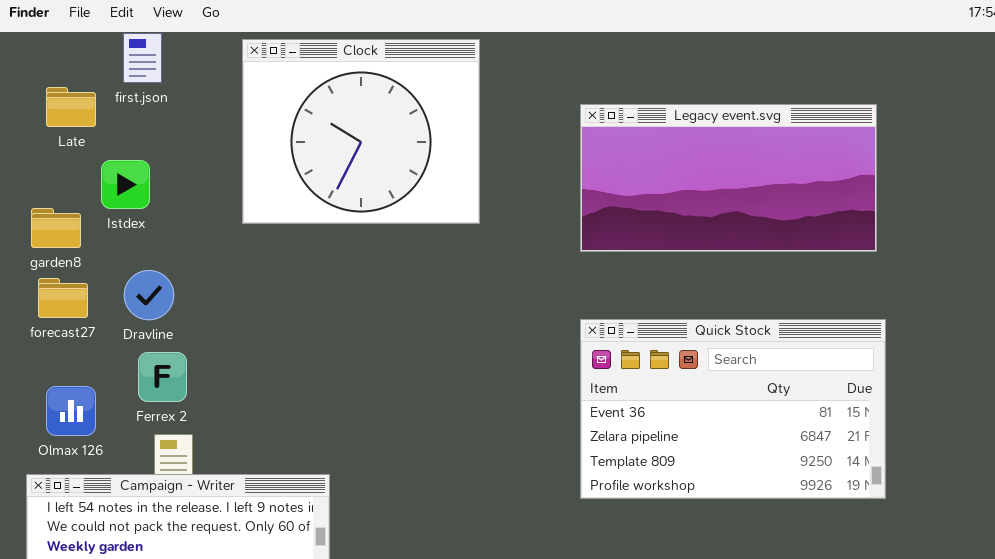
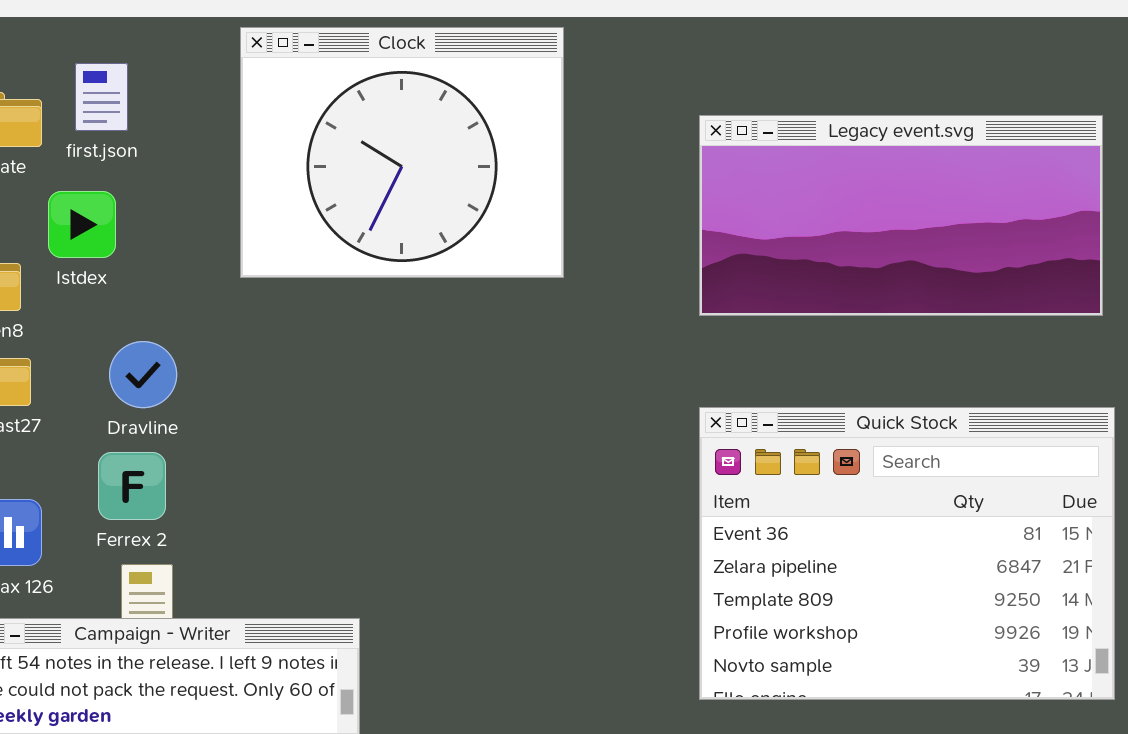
first.json: [123,33,162,83] -> [75,63,128,131], moved
Dravline: [124,270,174,320] -> [109,341,177,408], moved
Quick Stock: [580,319,886,499] -> [699,407,1115,700], resized

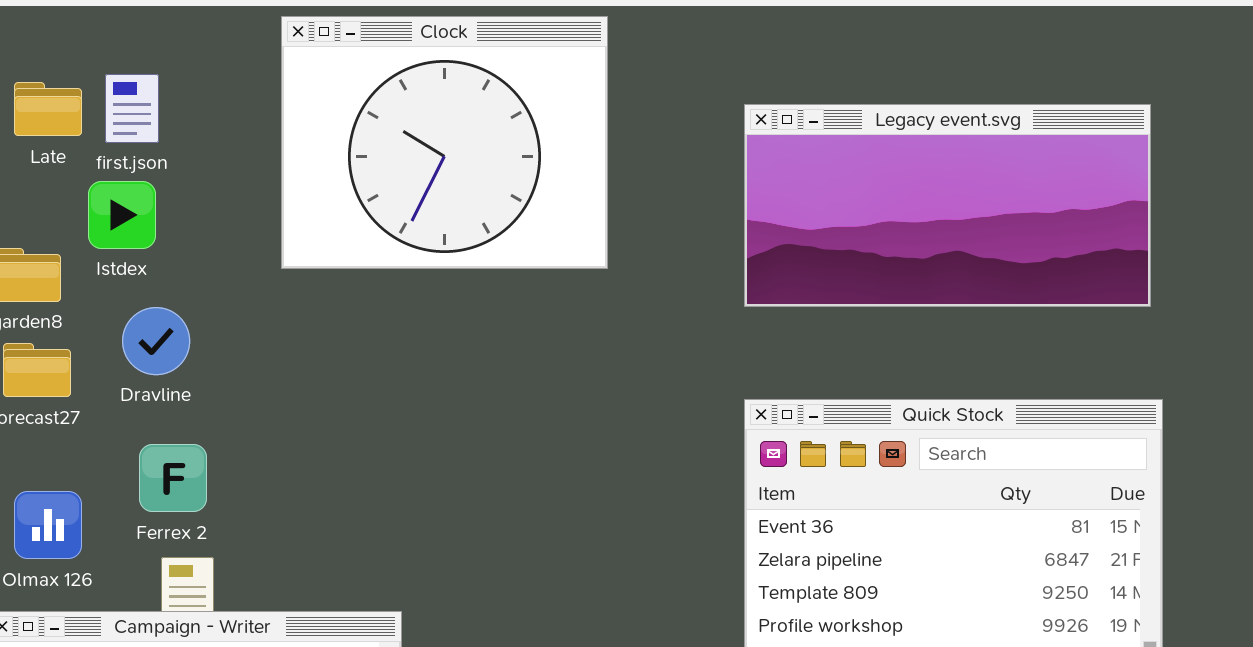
first.json: [75,63,128,131] -> [105,74,159,143], moved
Dravline: [109,341,177,408] -> [122,307,190,375], moved

